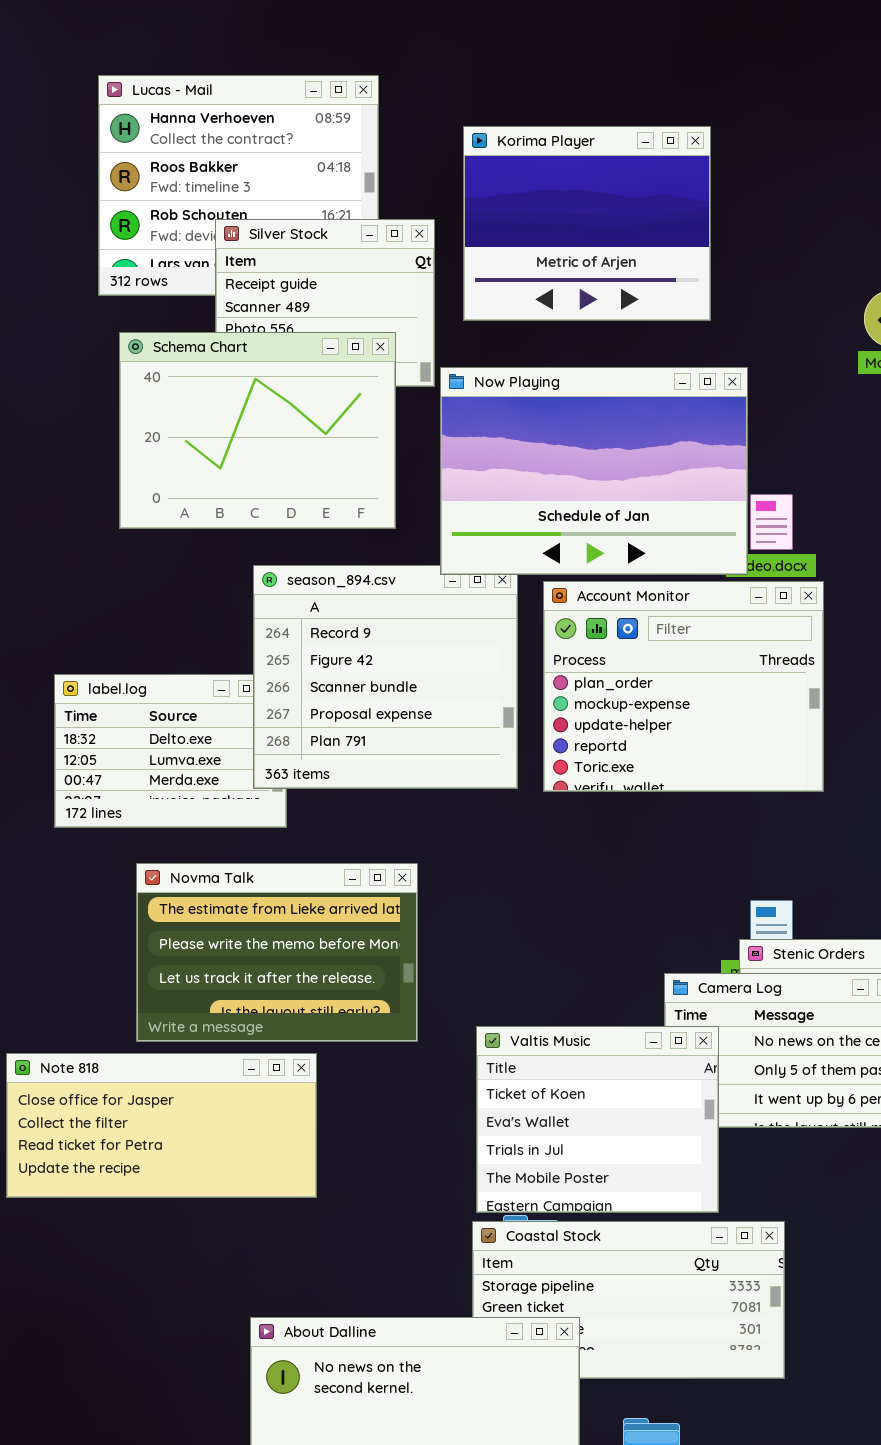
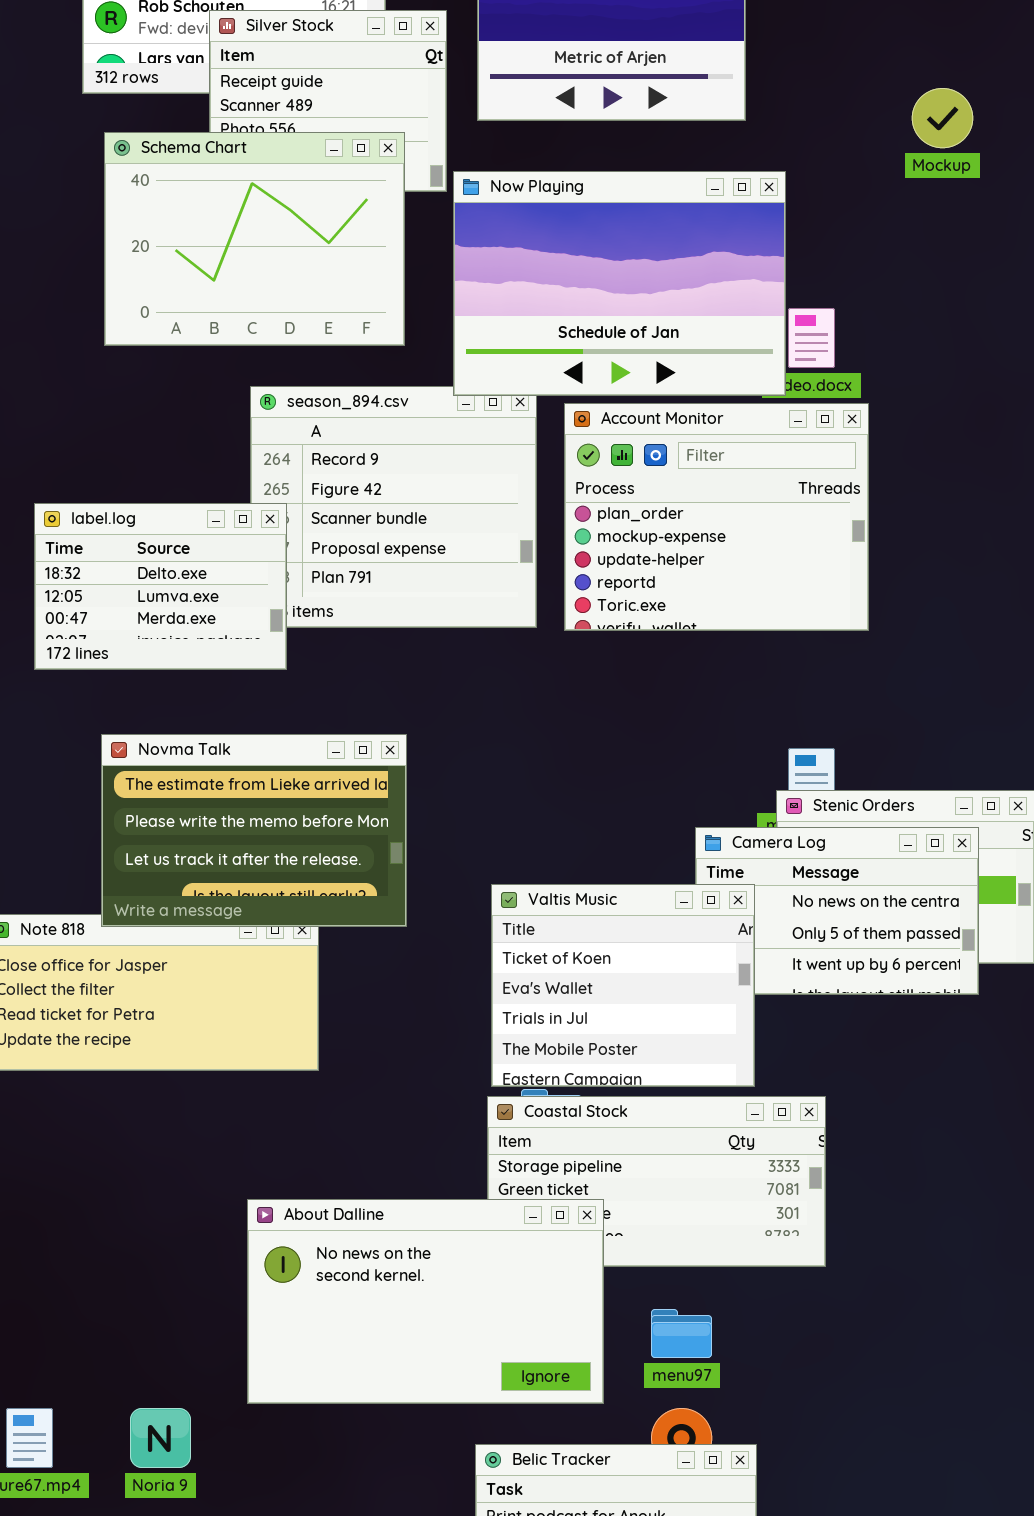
label.log: [54,674,287,828] -> [34,503,287,670], raised
Novma Talk: [136,863,418,1042] -> [101,734,407,927], moved

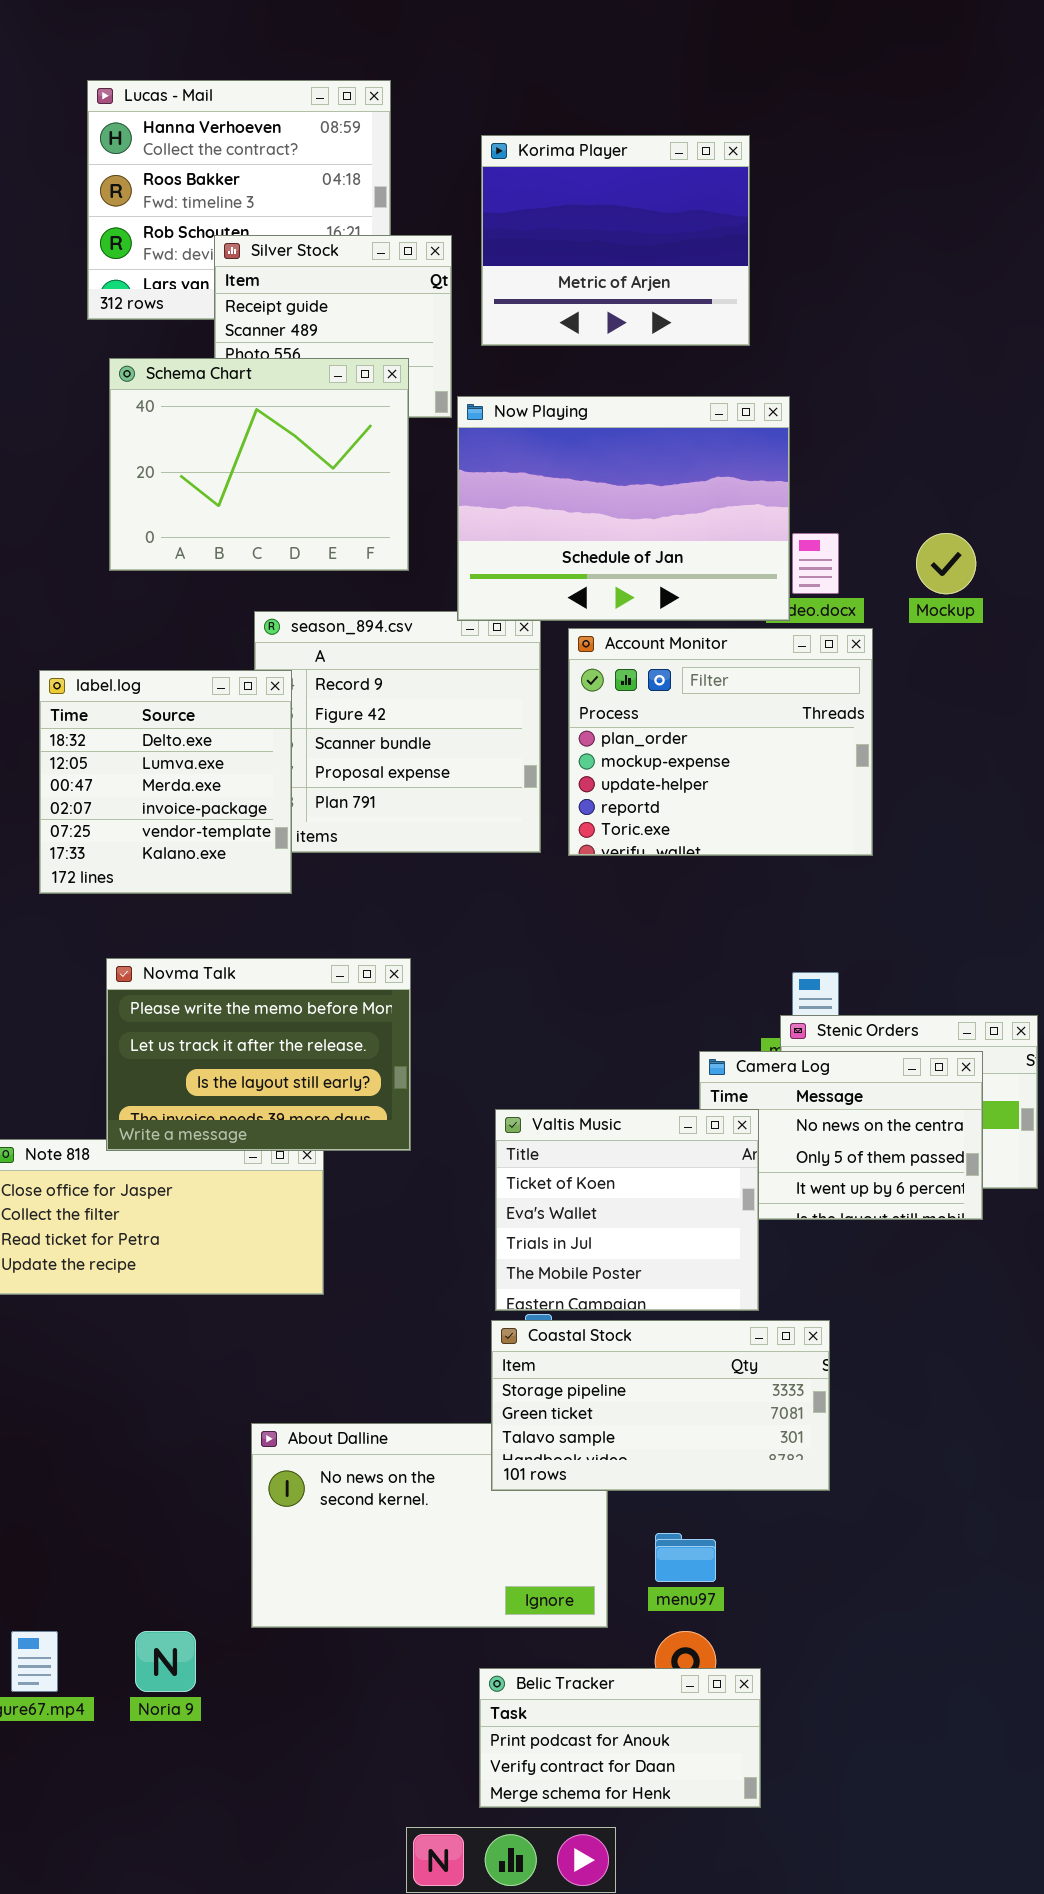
Mockup: [912,88,973,148] -> [916,533,976,594], moved
label.log: [34,503,287,670] -> [39,670,292,894], resized
Novma Talk: [101,734,407,927] -> [106,958,411,1151], scrolled down 1 row
Coastal Stock: [487,1096,826,1267] -> [491,1320,830,1491], raised

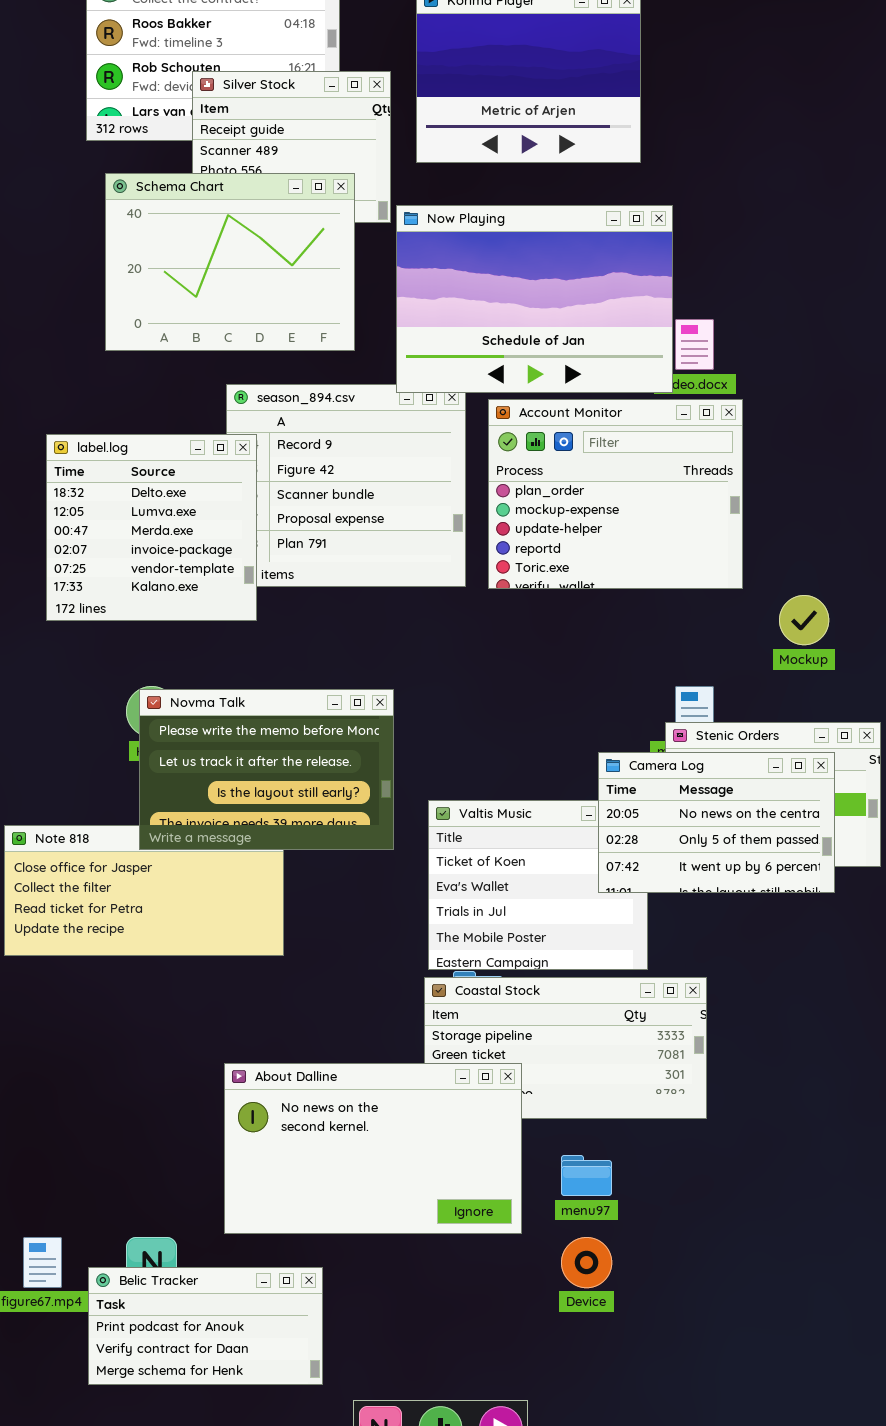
Mockup: [916,533,976,594] -> [779,595,829,645], moved
Novma Talk: [106,958,411,1151] -> [139,689,394,850], moved
Camera Log: [699,1051,983,1220] -> [598,752,835,893], raised
About Dalline: [251,1423,608,1628] -> [224,1063,522,1234], raised
Belic Tracker: [479,1668,761,1808] -> [88,1267,323,1385], moved

